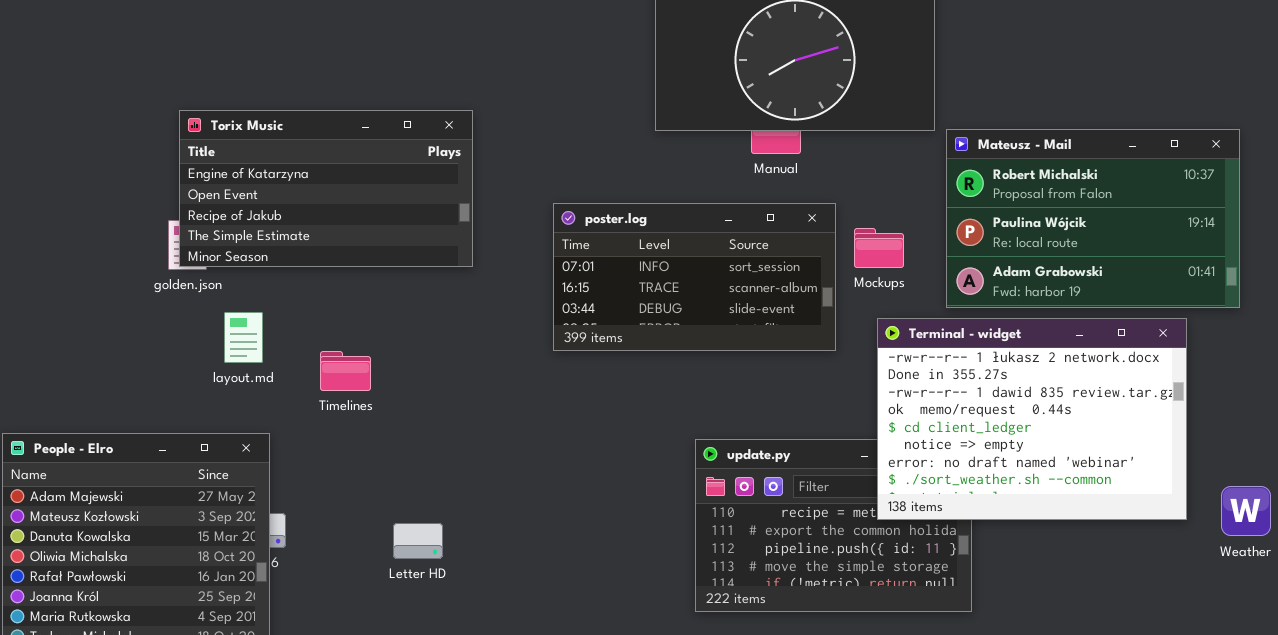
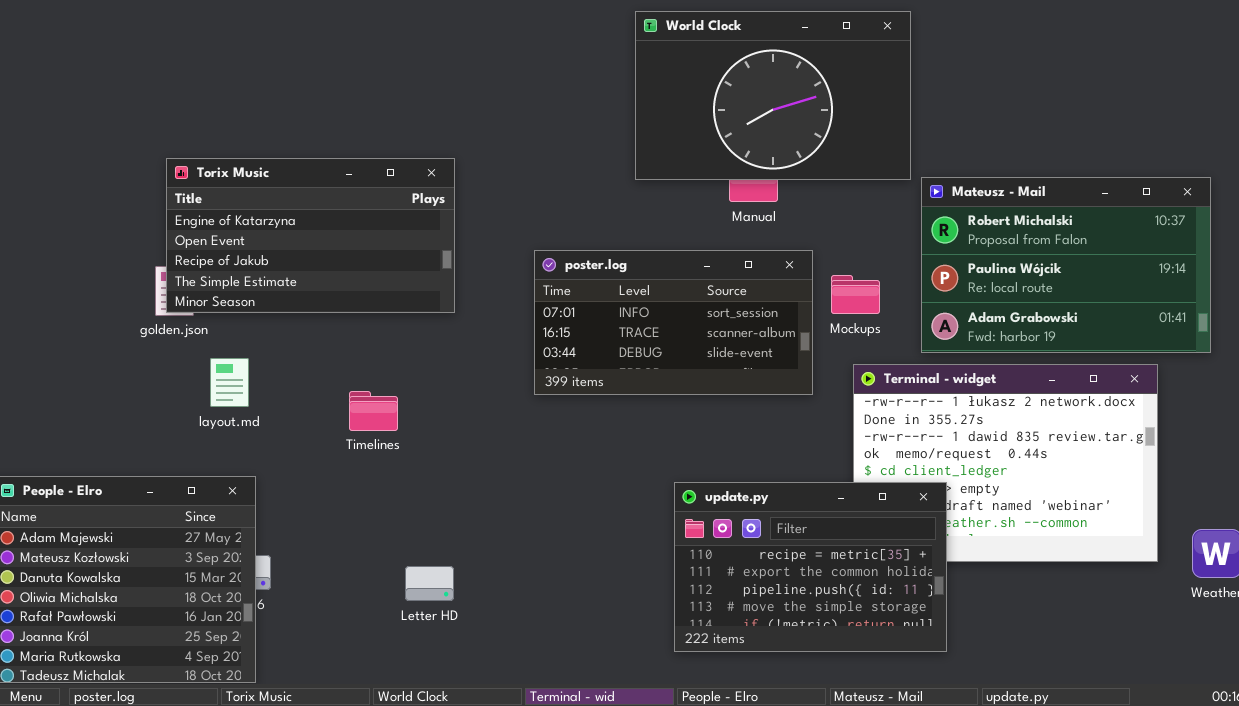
Timelines: [320,351,371,391] -> [349,391,398,431], moved
update.py: [695,439,972,612] -> [674,482,947,652], raised
Letter HD: [393,523,443,559] -> [405,566,454,601], moved

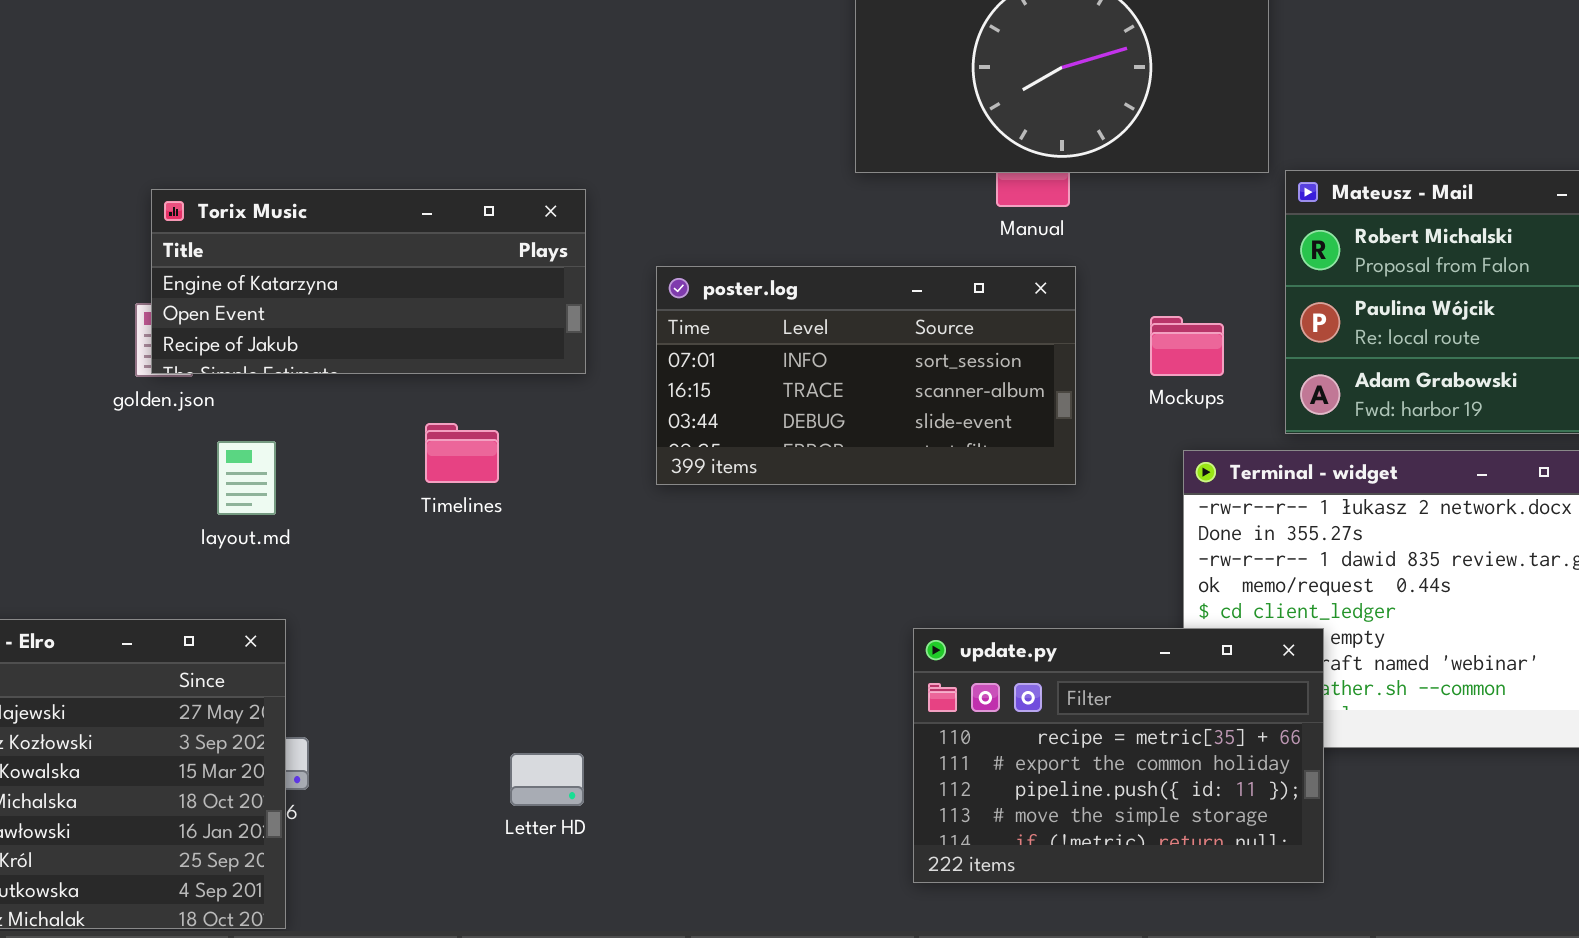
Torix Music: [166,158,455,313] -> [151,189,586,374], resized
poster.log: [534,250,813,395] -> [656,266,1076,485], moved
Timelines: [349,391,398,431] -> [425,423,499,483], moved

